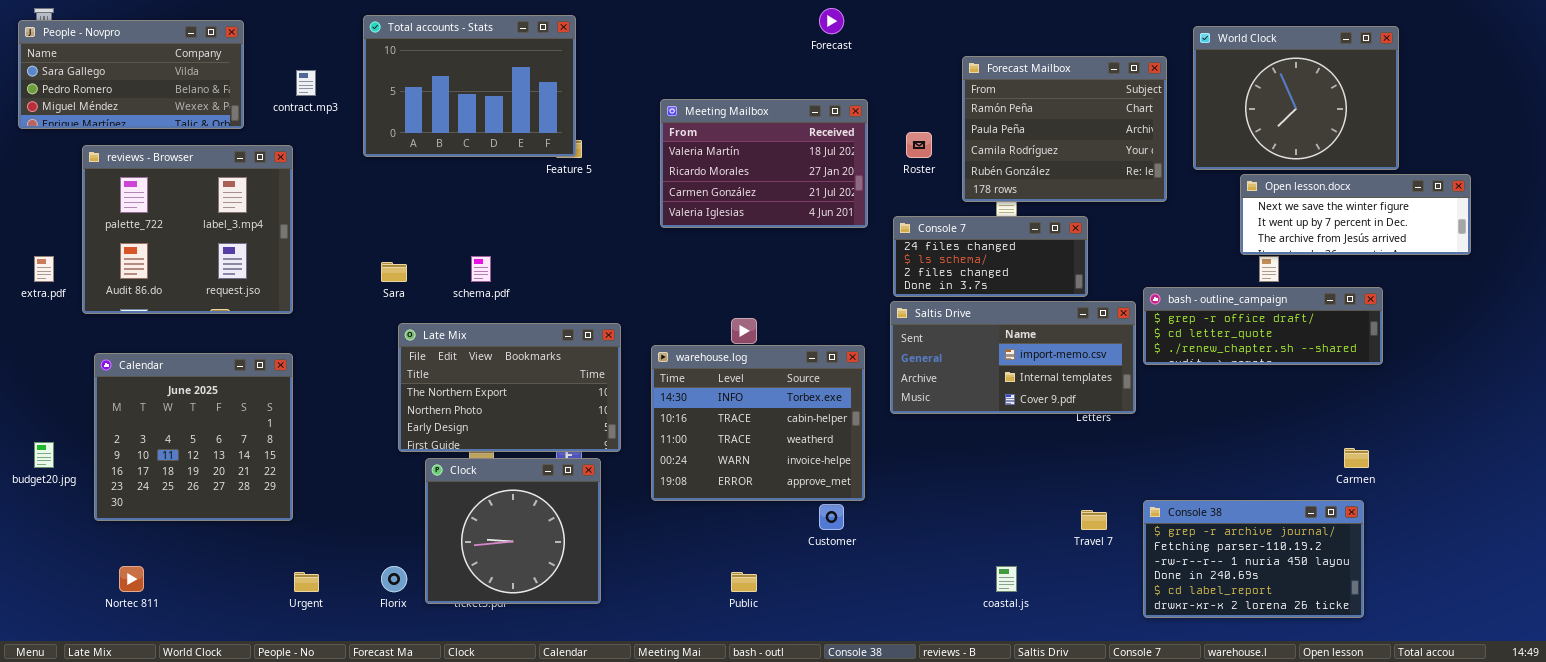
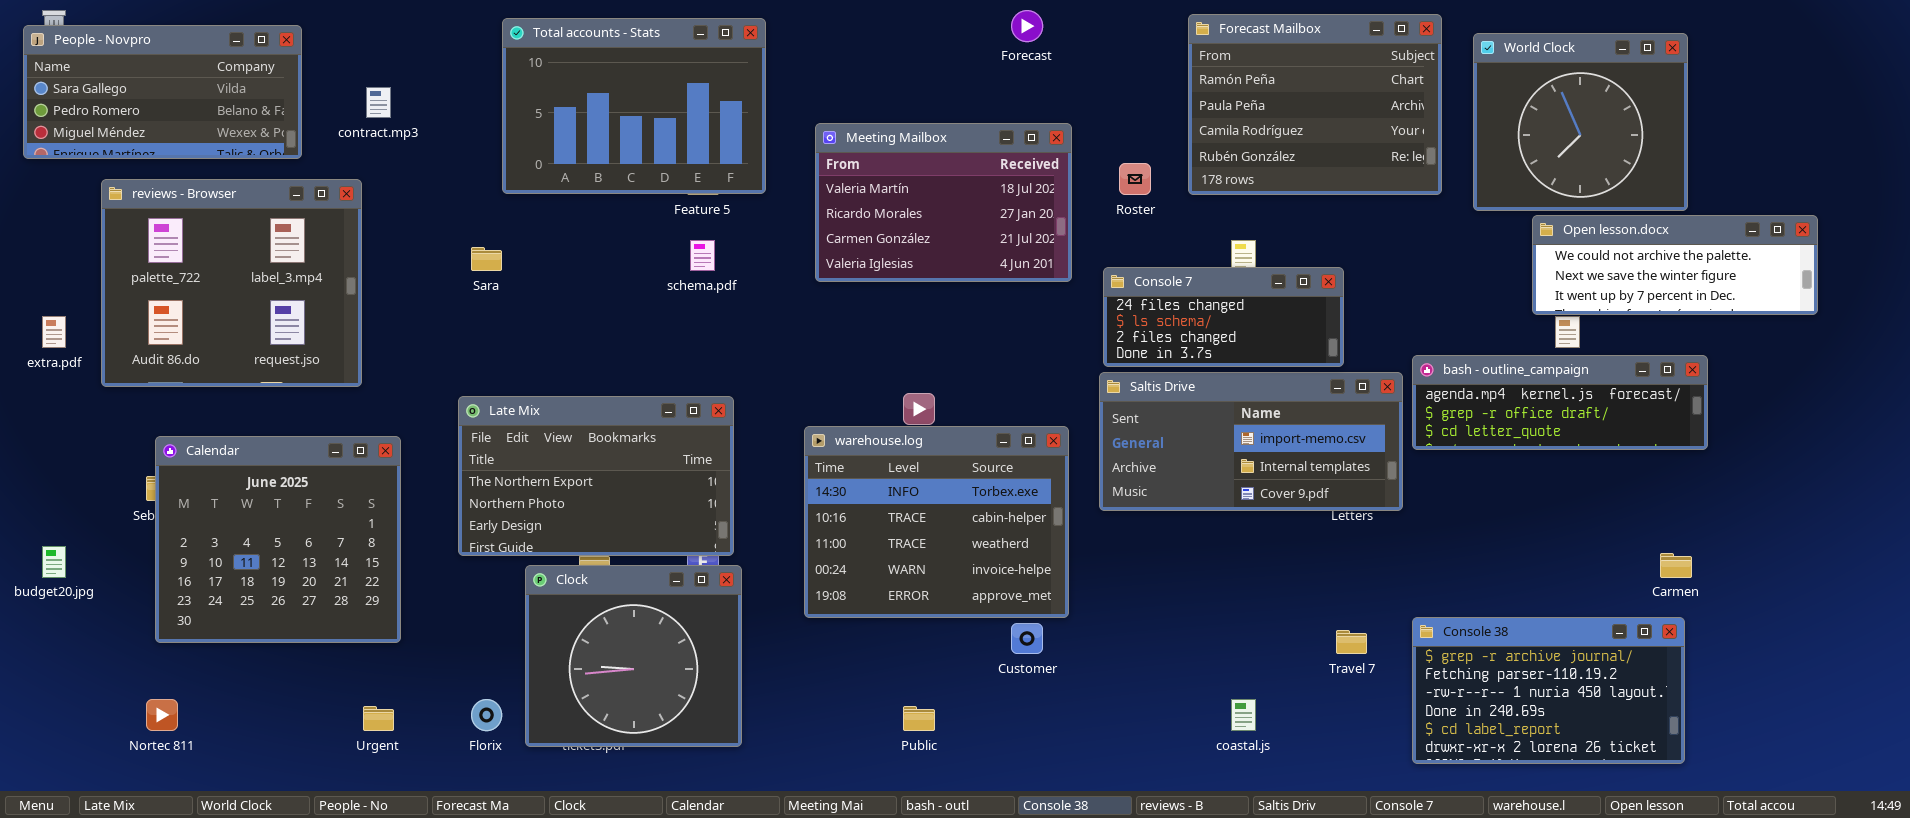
Total accounts - Stats: [363,15,576,157] -> [502,18,766,194], moved
World Clock: [1193,26,1399,170] -> [1473,33,1688,211], resized
Forecast Mailbox: [962,56,1167,202] -> [1188,14,1442,195], moved
Open lesson.docx: [1240,174,1471,255] -> [1532,215,1818,315], scrolled up 1 row
schema.pdf: [471,256,491,282] -> [690,240,715,271], moved
Sara: [381,262,407,282] -> [471,247,502,271], moved
bash - outline_campaign: [1143,287,1383,365] -> [1412,355,1708,450], scrolled up 1 row
Late Mix: [398,323,621,452] -> [458,396,734,556], moved
Calendar: [94,353,293,521] -> [155,436,401,643], moved

